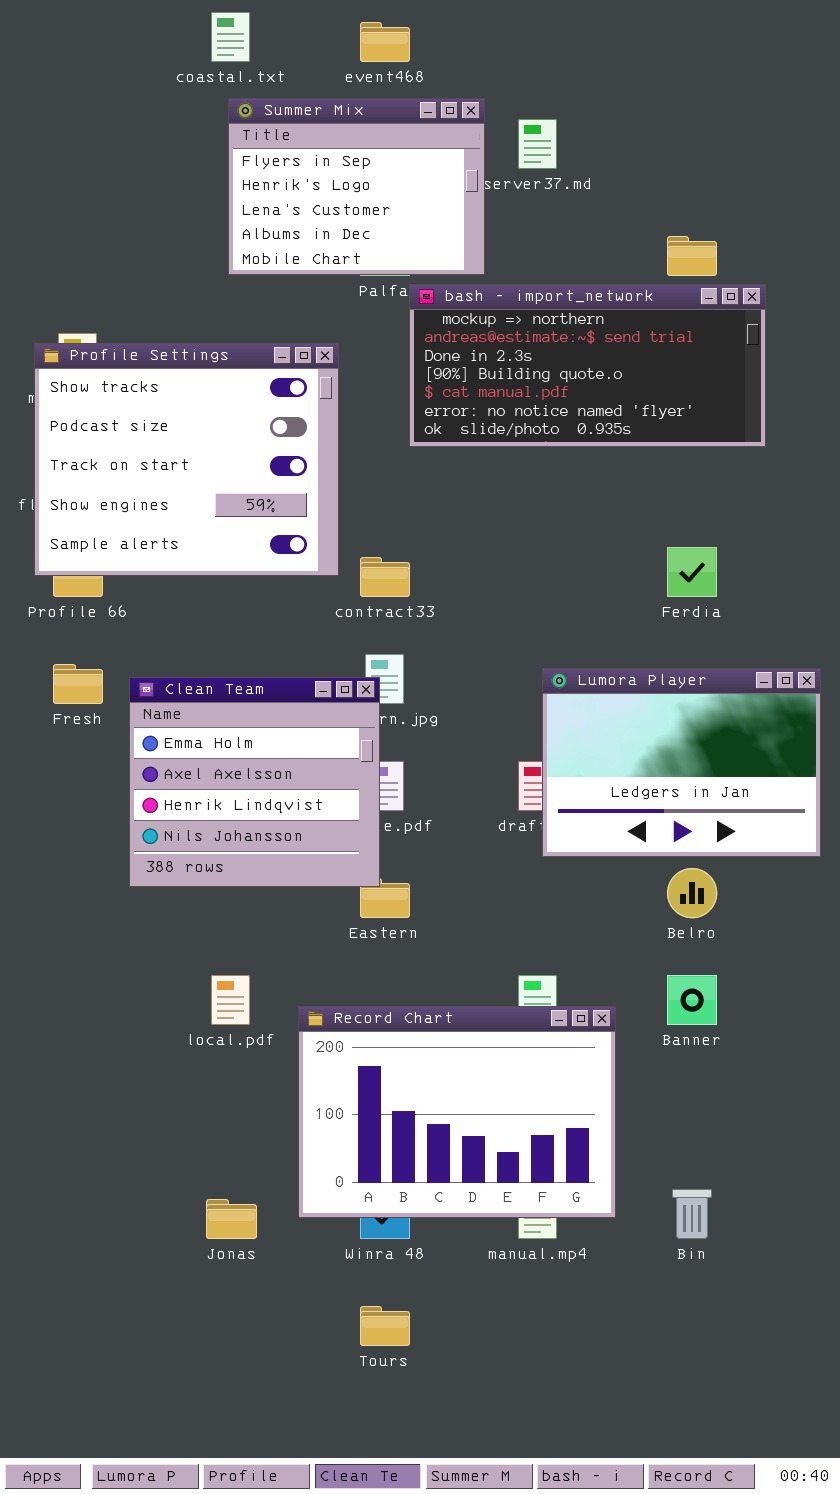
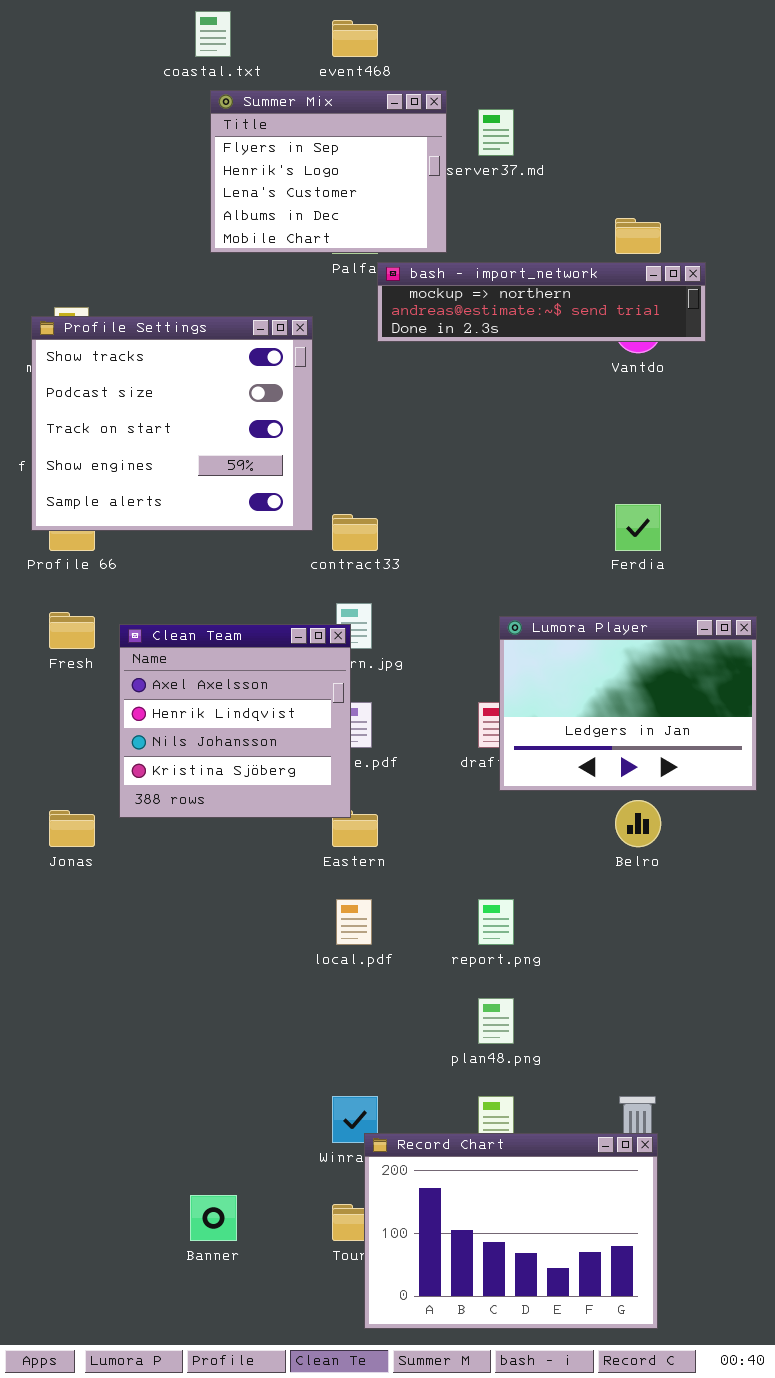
bash - import_network: [409,284,766,447] -> [377,262,706,342], resized
Clean Team: [129,677,380,887] -> [119,624,351,818], scrolled down 1 row
local.pdf: [211,975,250,1025] -> [336,899,372,945], moved
Banner: [667,975,717,1025] -> [190,1195,237,1241], moved
Record Chart: [298,1006,616,1218] -> [364,1133,658,1329], moved
Jonas: [206,1199,257,1239] -> [49,810,95,847], moved

